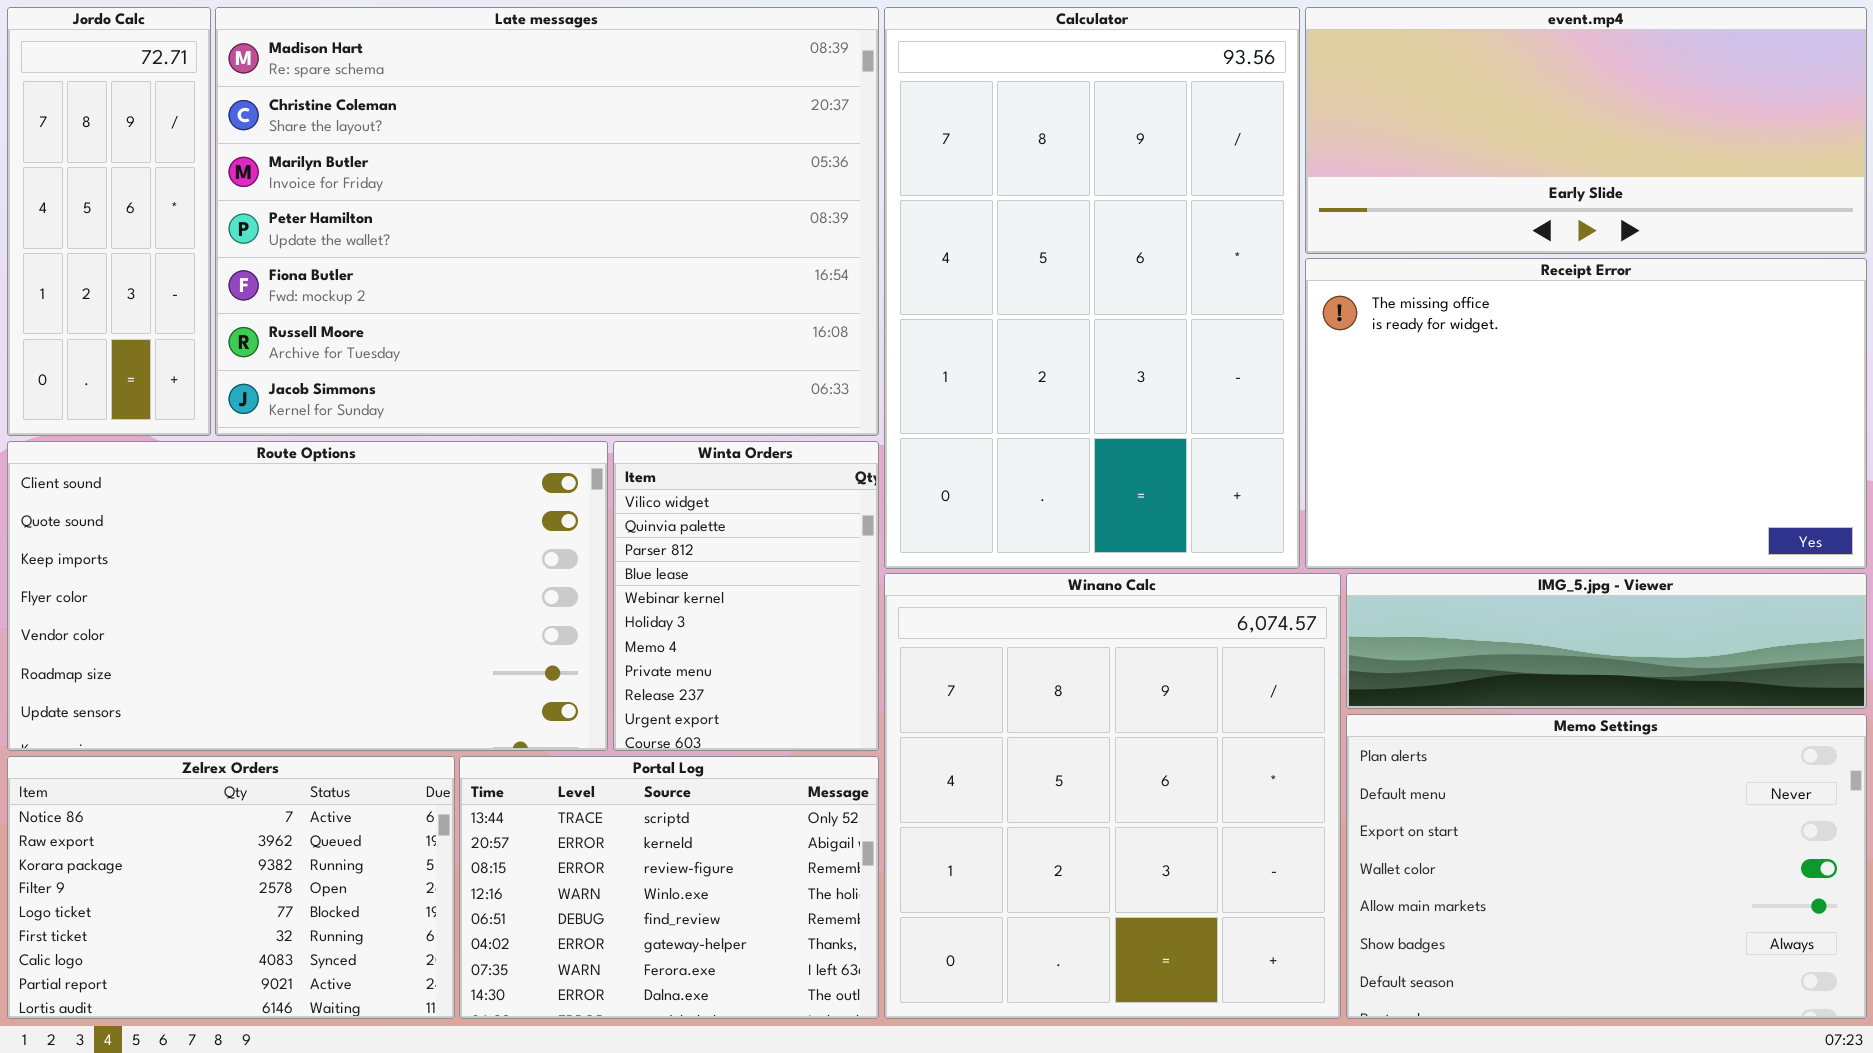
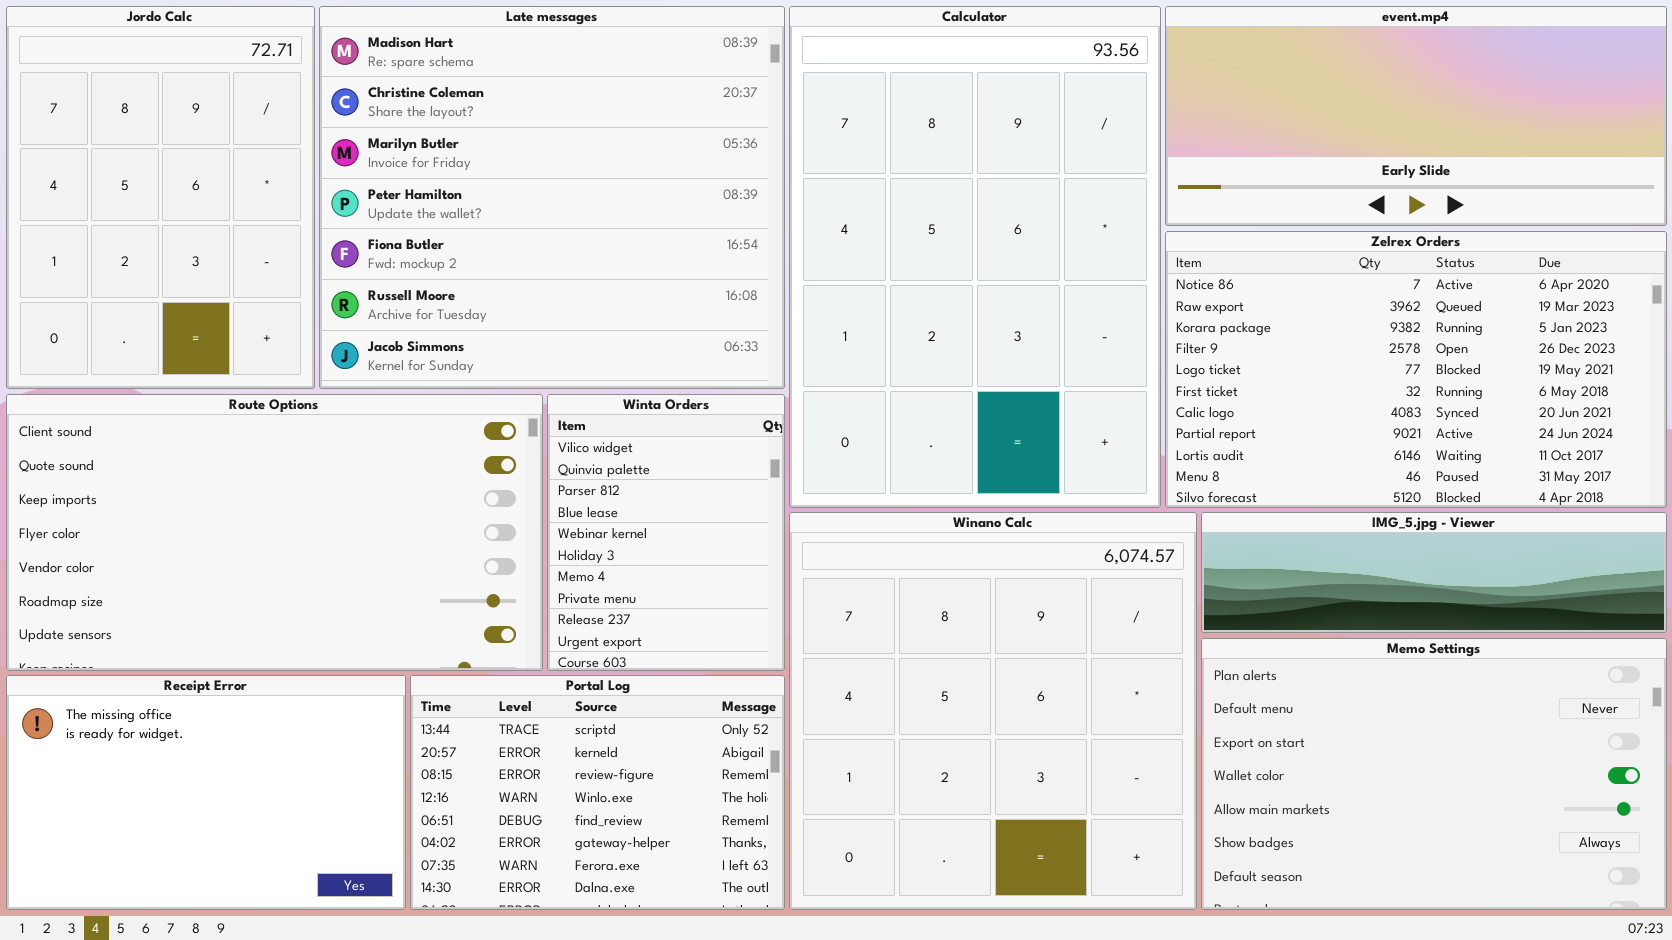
Jordo Calc: [7,7,211,436] -> [6,6,315,389], resized
Late messages: [215,7,879,436] -> [319,6,785,389], resized
Receipt Error: [1305,258,1867,569] -> [6,675,406,910], moved, resized
Zelrex Orders: [7,756,455,1019] -> [1165,231,1667,508], moved, resized

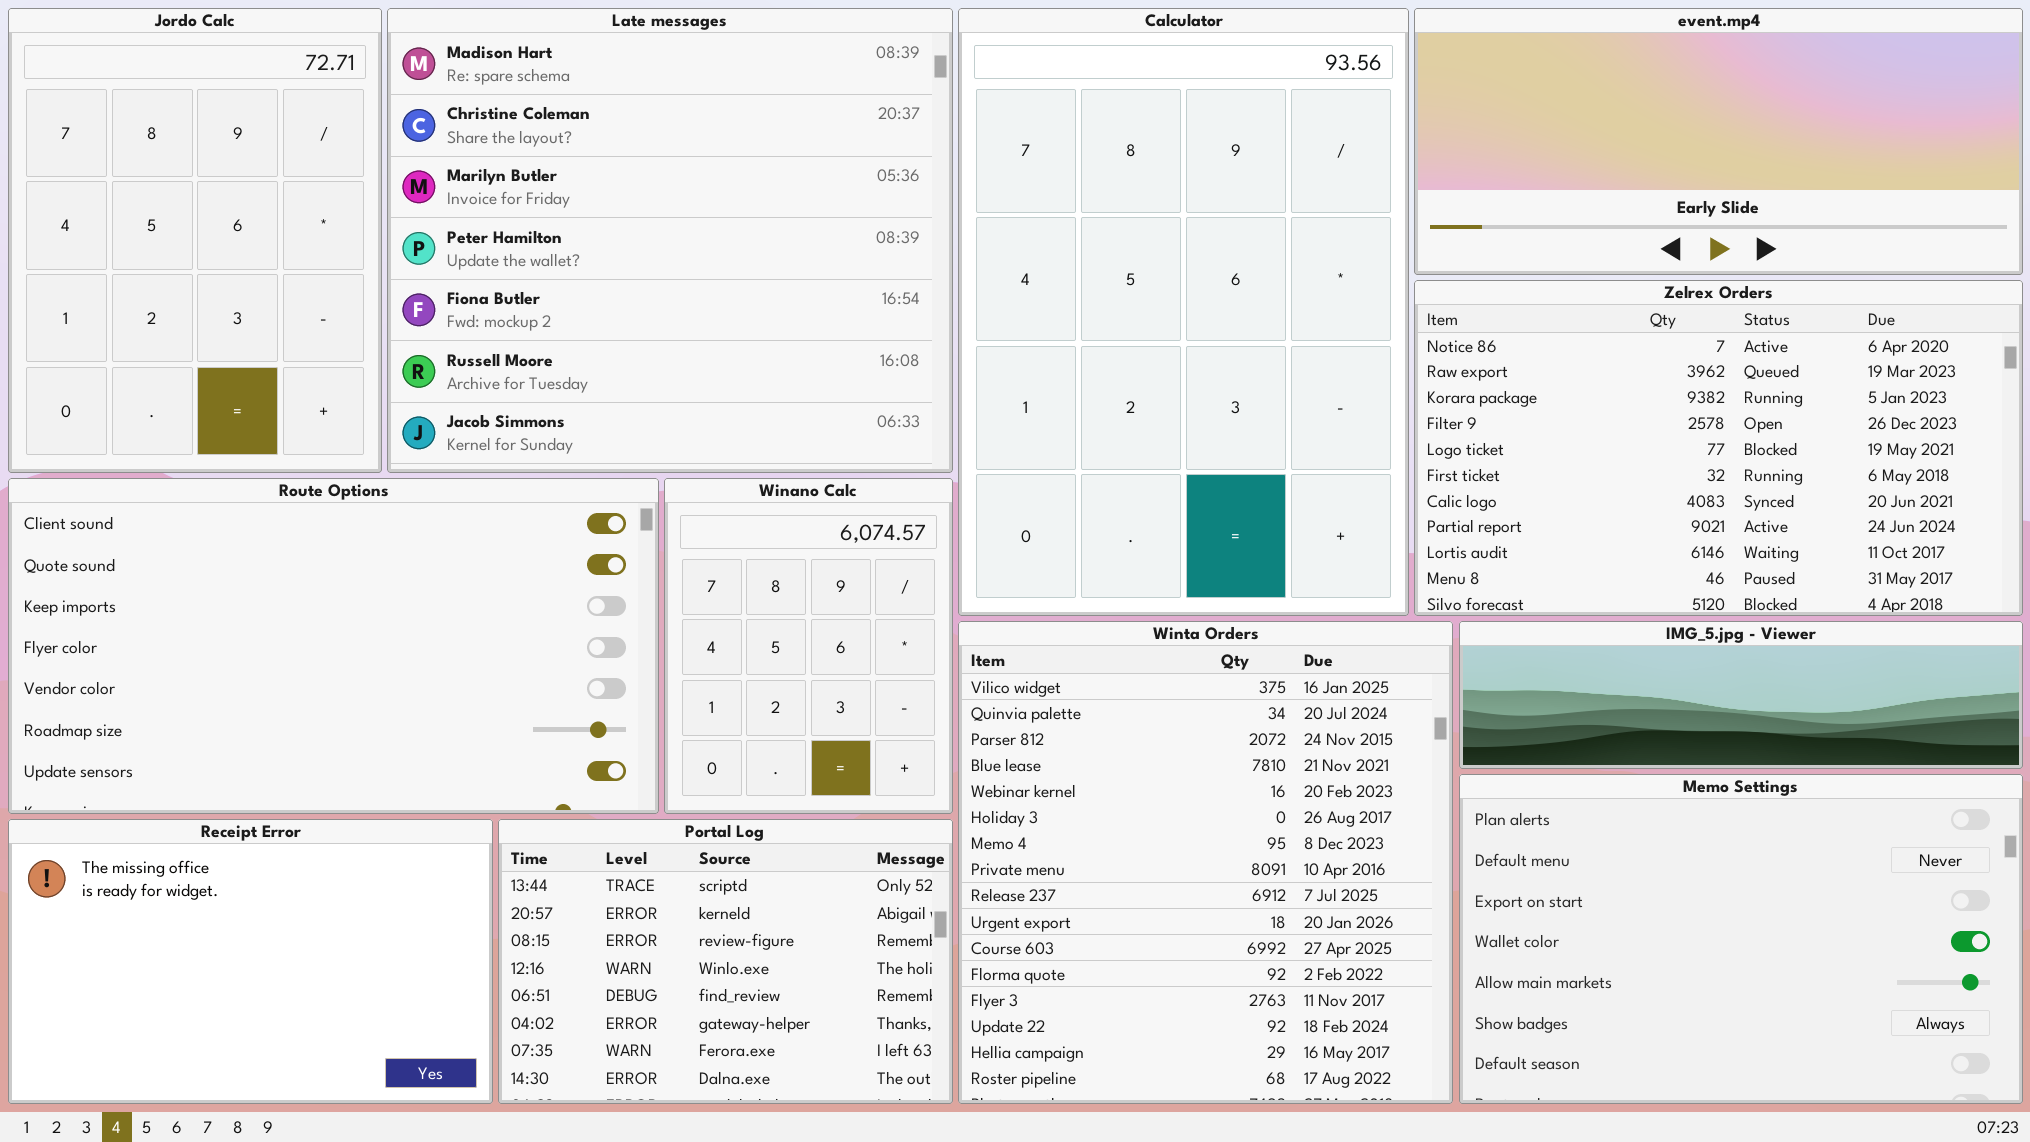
Winta Orders: [547,394,785,671] -> [958,621,1453,1104], moved, resized
Winano Calc: [789,512,1197,910] -> [664,478,953,814], moved, resized

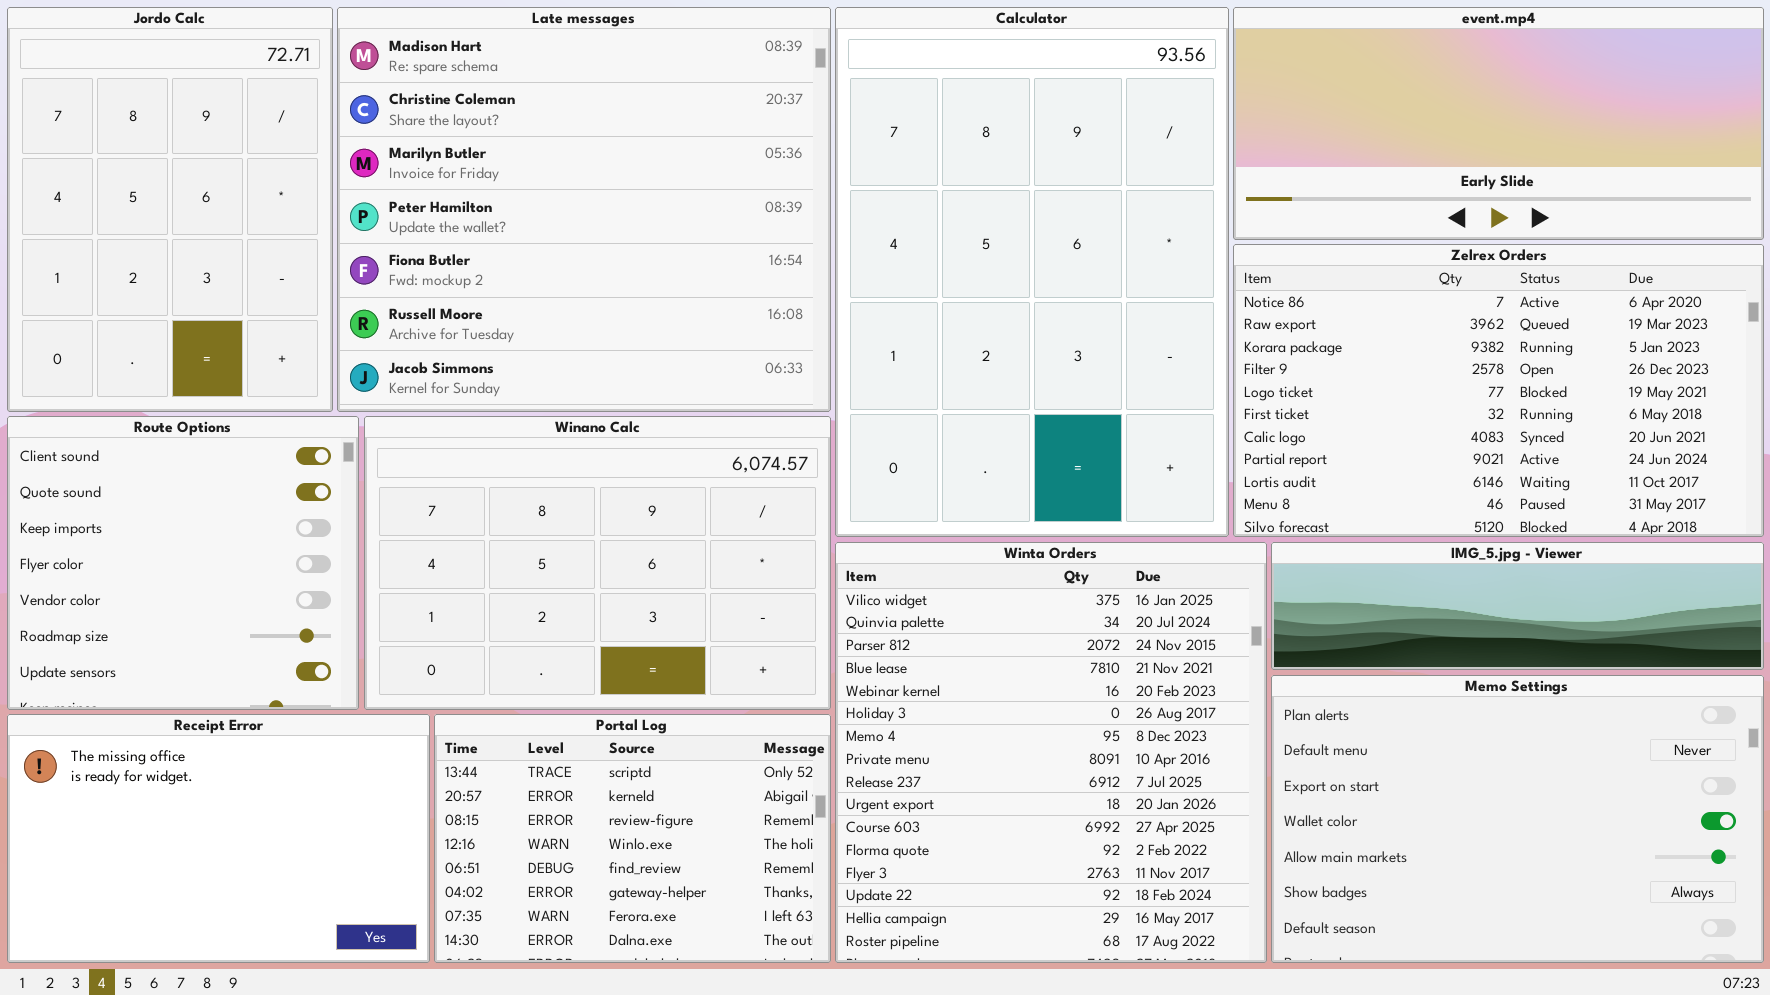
Route Options: [8,478,659,814] -> [7,416,359,710], resized
Winano Calc: [664,478,953,814] -> [364,416,831,710], resized

